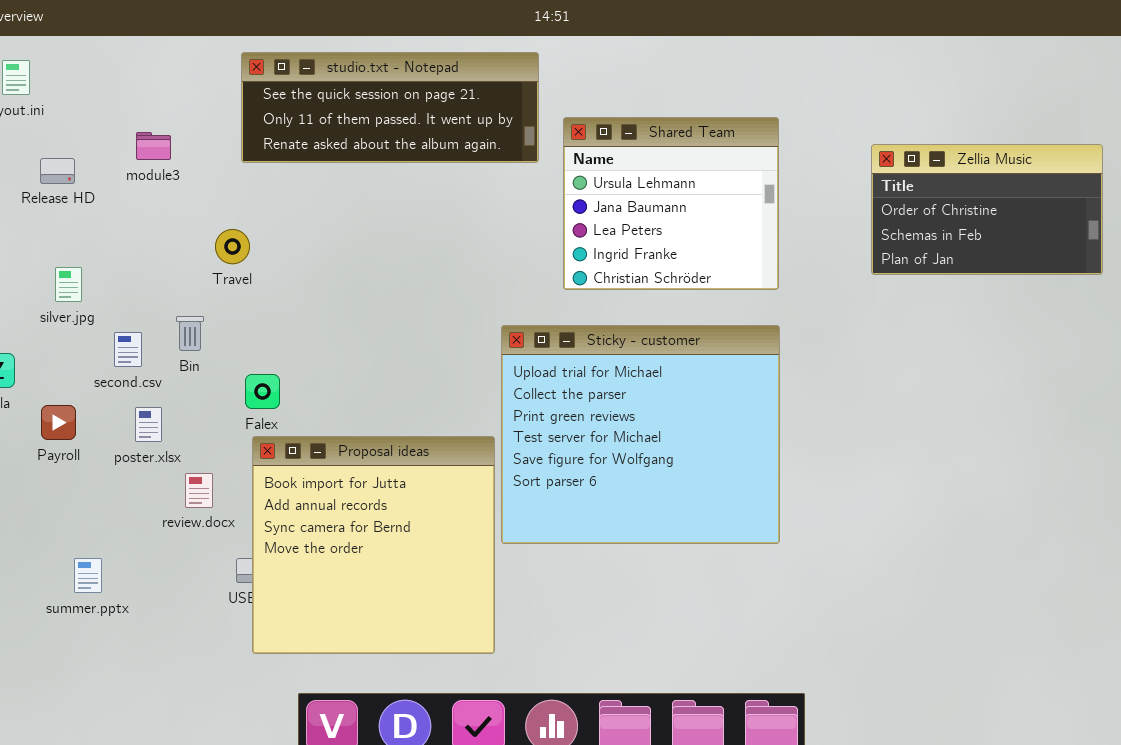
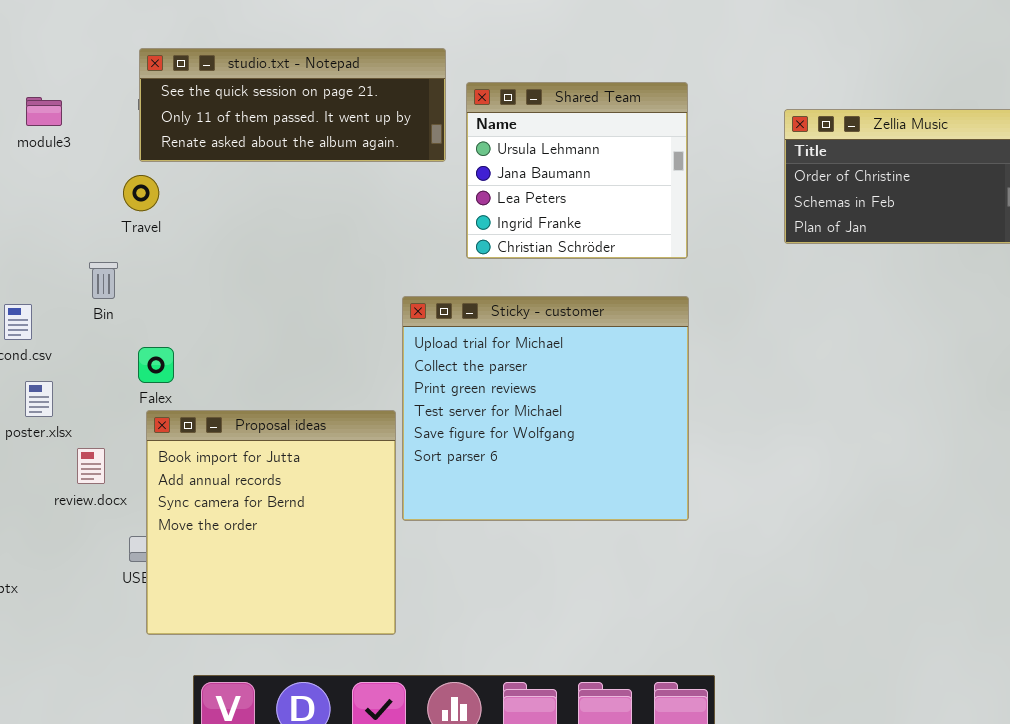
studio.txt - Notepad: [241,52,539,163] -> [139,48,446,162], moved
Travel: [215,229,250,264] -> [123,175,159,211], moved
Bin: [176,316,204,351] -> [89,262,118,299], moved

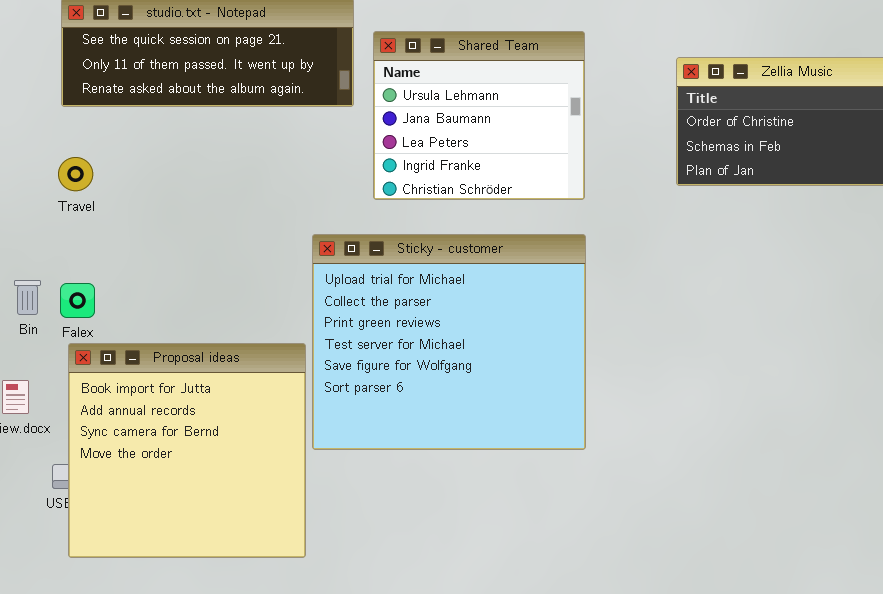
Travel: [123,175,159,211] -> [58,157,93,191], moved
Bin: [89,262,118,299] -> [14,280,41,315], moved

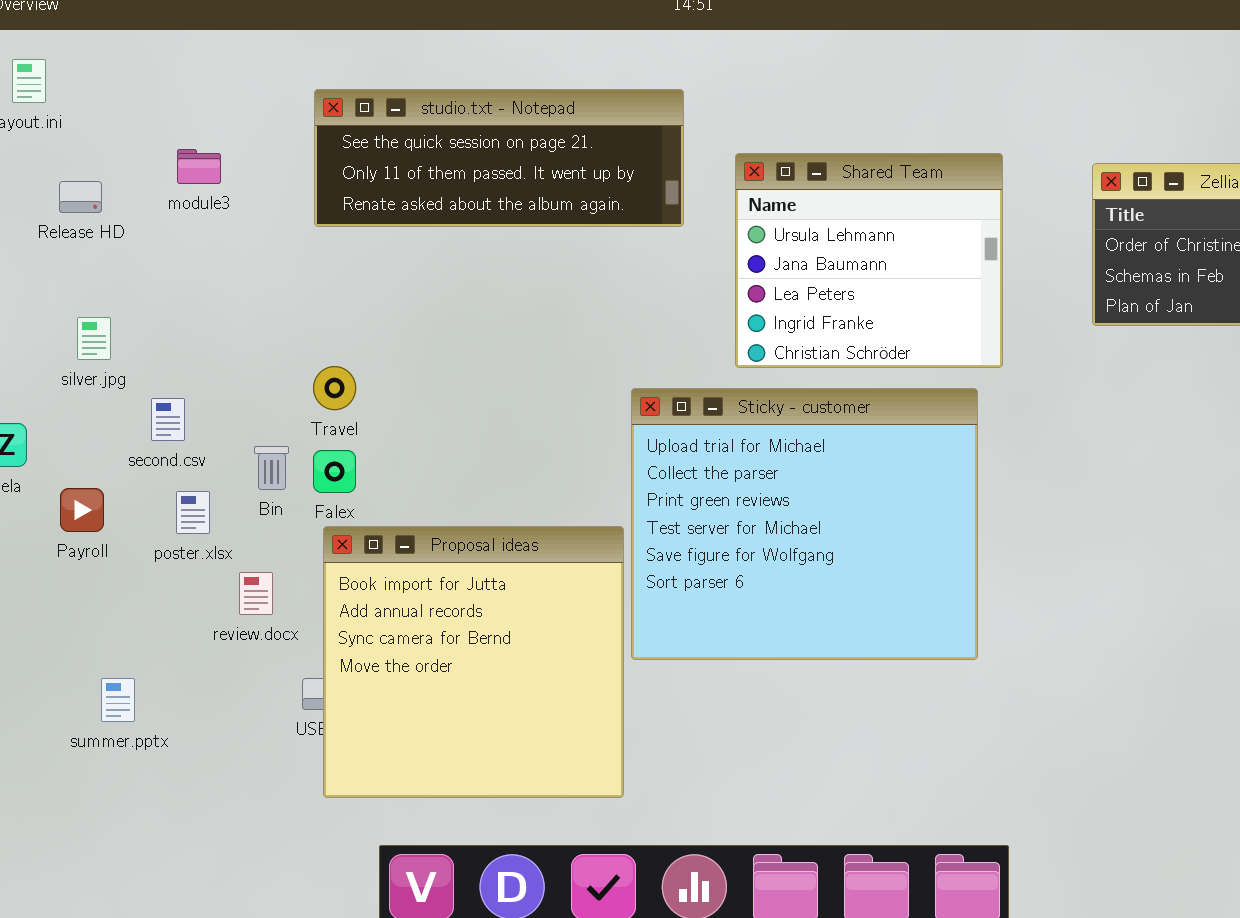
Shared Team: [373,31,585,200] -> [735,153,1003,368], moved
Travel: [58,157,93,191] -> [313,366,356,410], moved

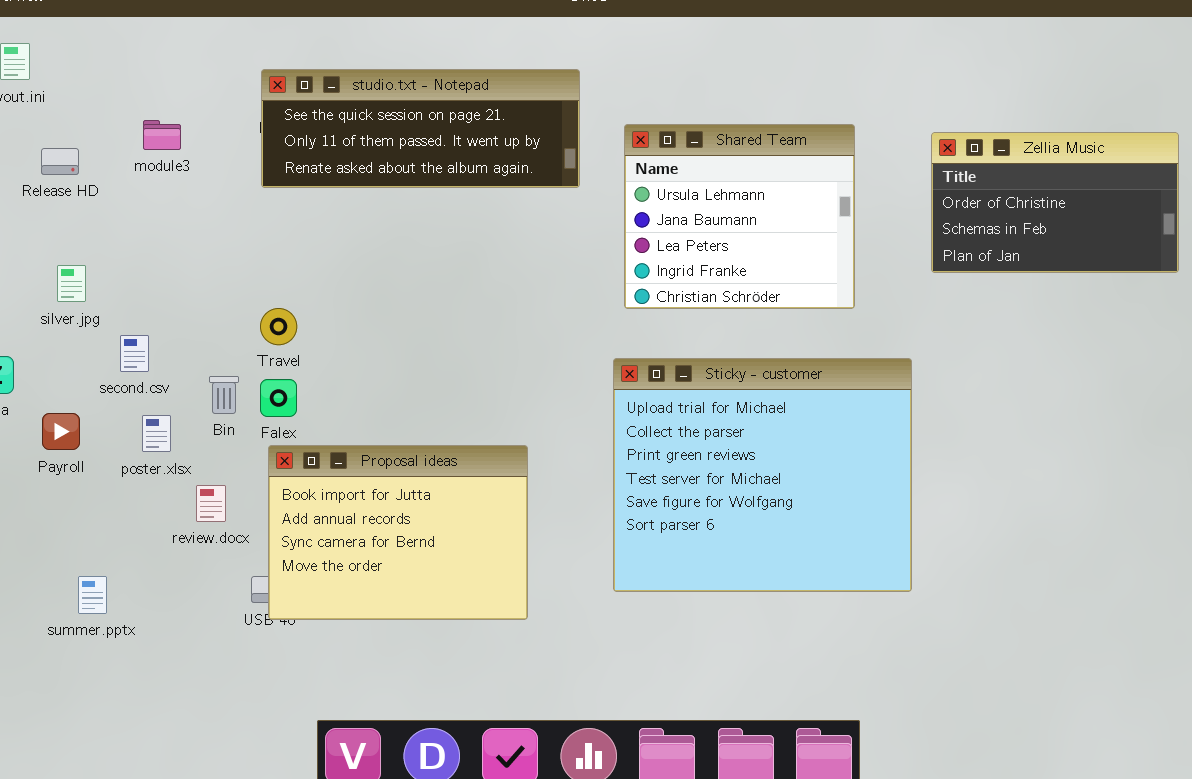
Sticky - customer: [631,388,978,660] -> [613,358,912,592], moved
Proposal ideas: [323,526,624,798] -> [268,445,528,620], resized

